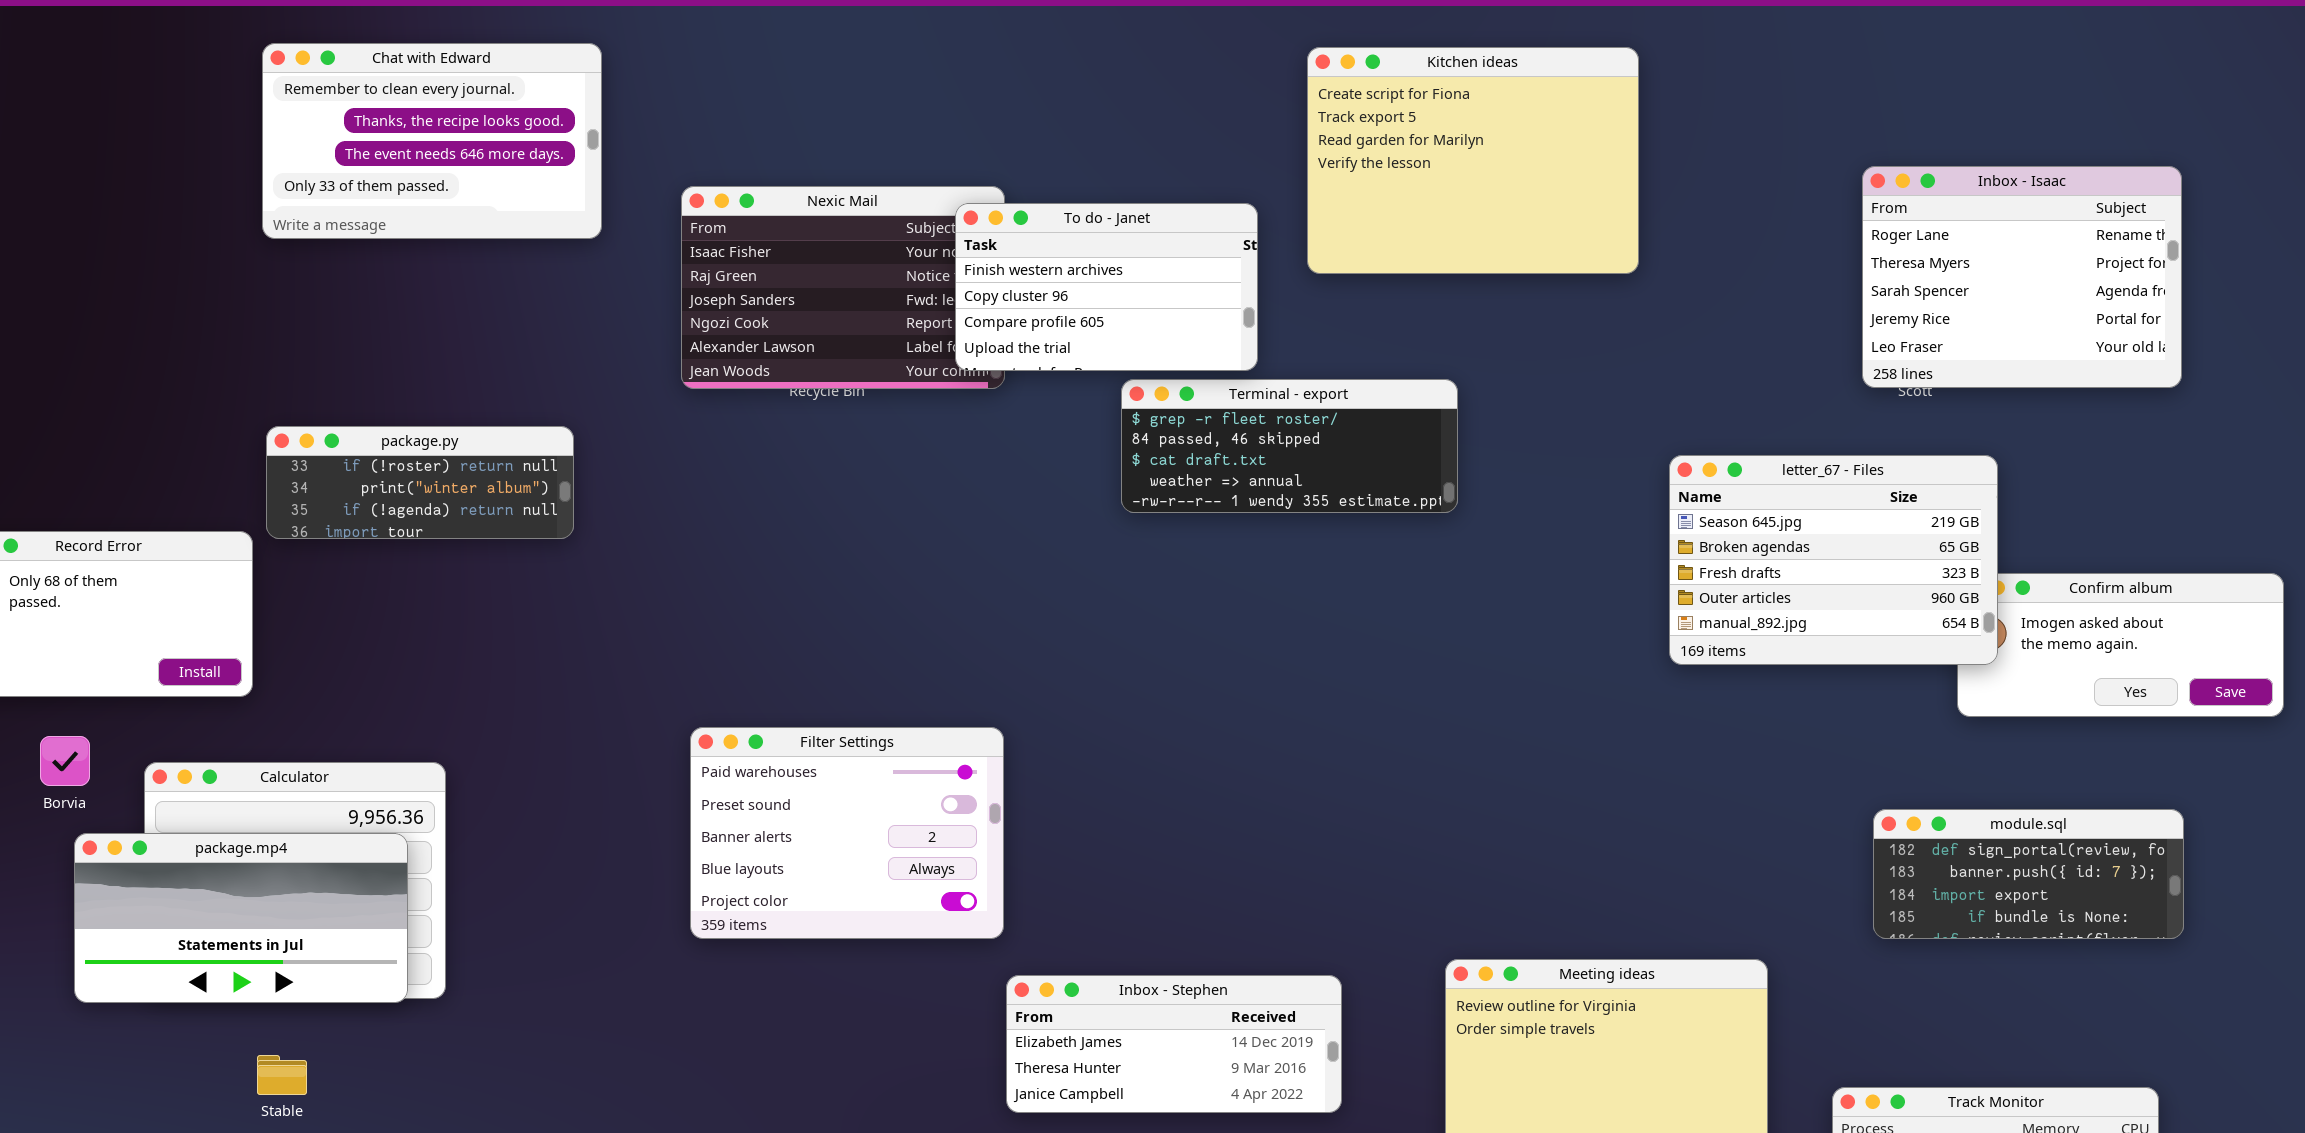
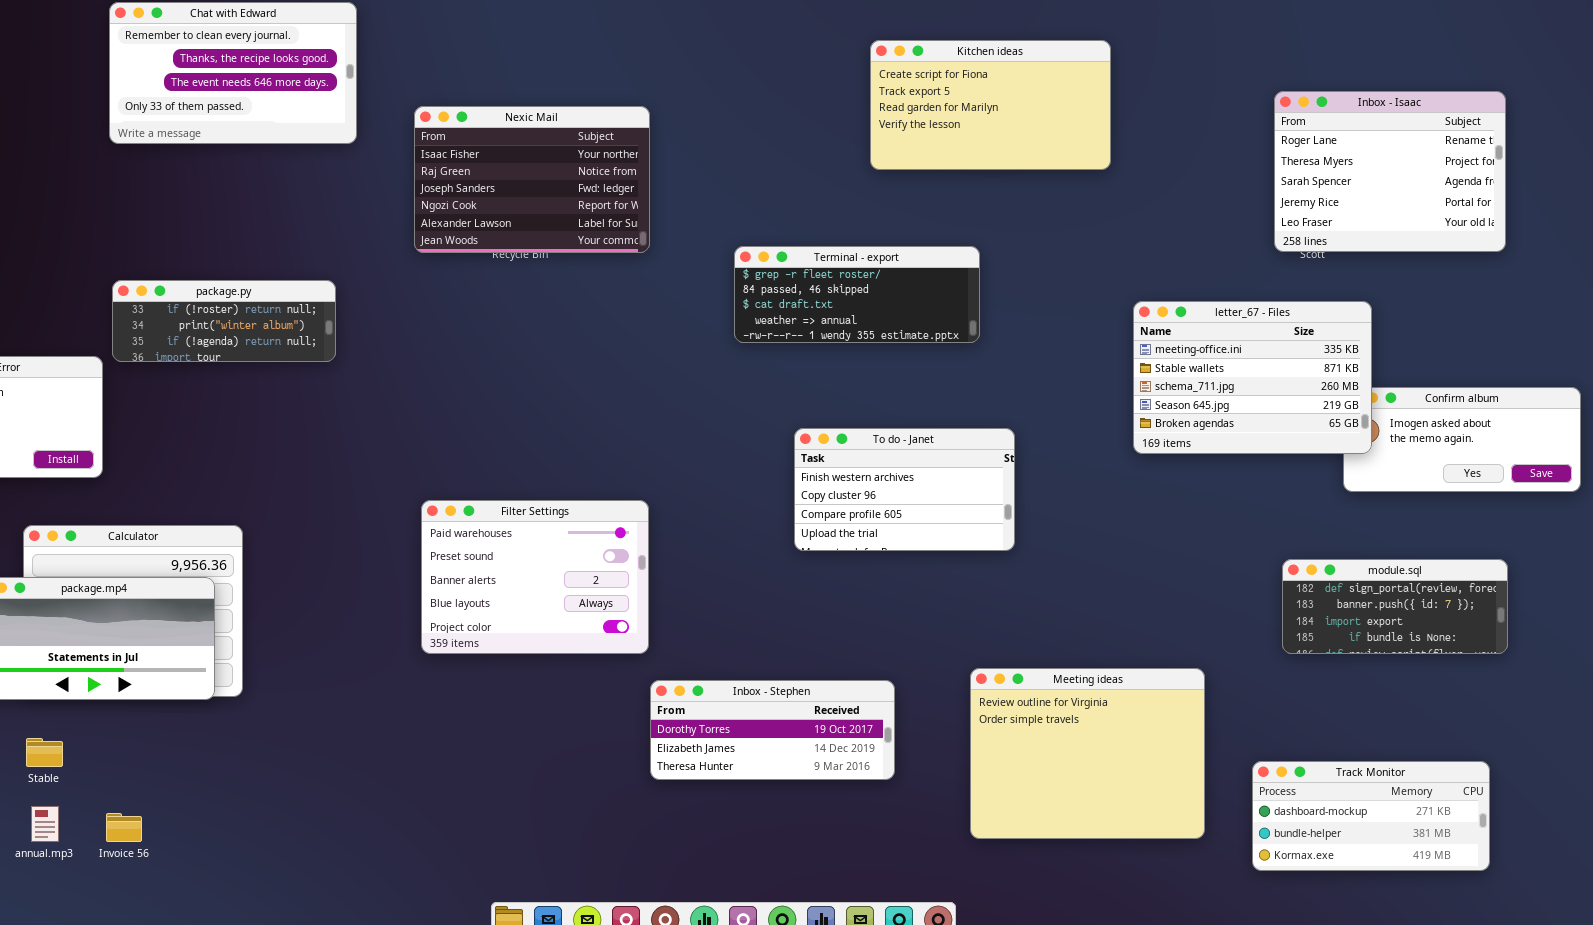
Kitchen ideas: [1307,47,1639,274] -> [870,40,1111,170], resized
To do - Janet: [955,203,1258,371] -> [794,428,1015,551], moved
letter_67 - Files: [1669,455,1998,665] -> [1133,301,1372,454], scrolled up 3 rows
Inbox - Stephen: [1006,975,1342,1113] -> [650,680,895,780], scrolled up 1 row
Stable: [257,1055,307,1095] -> [26,738,63,767], moved

